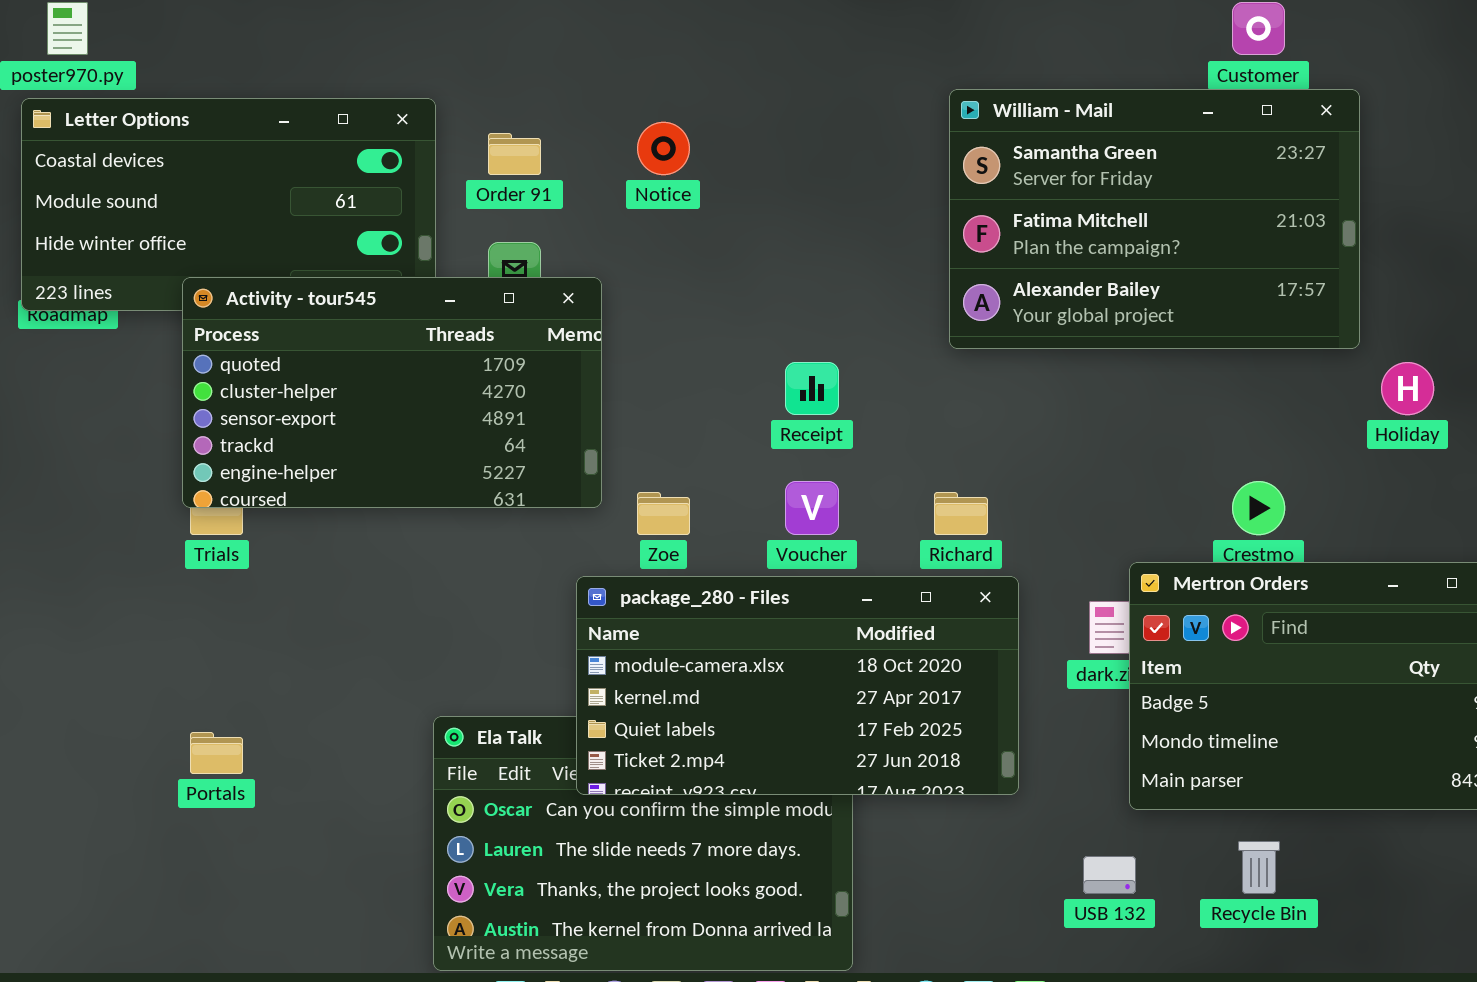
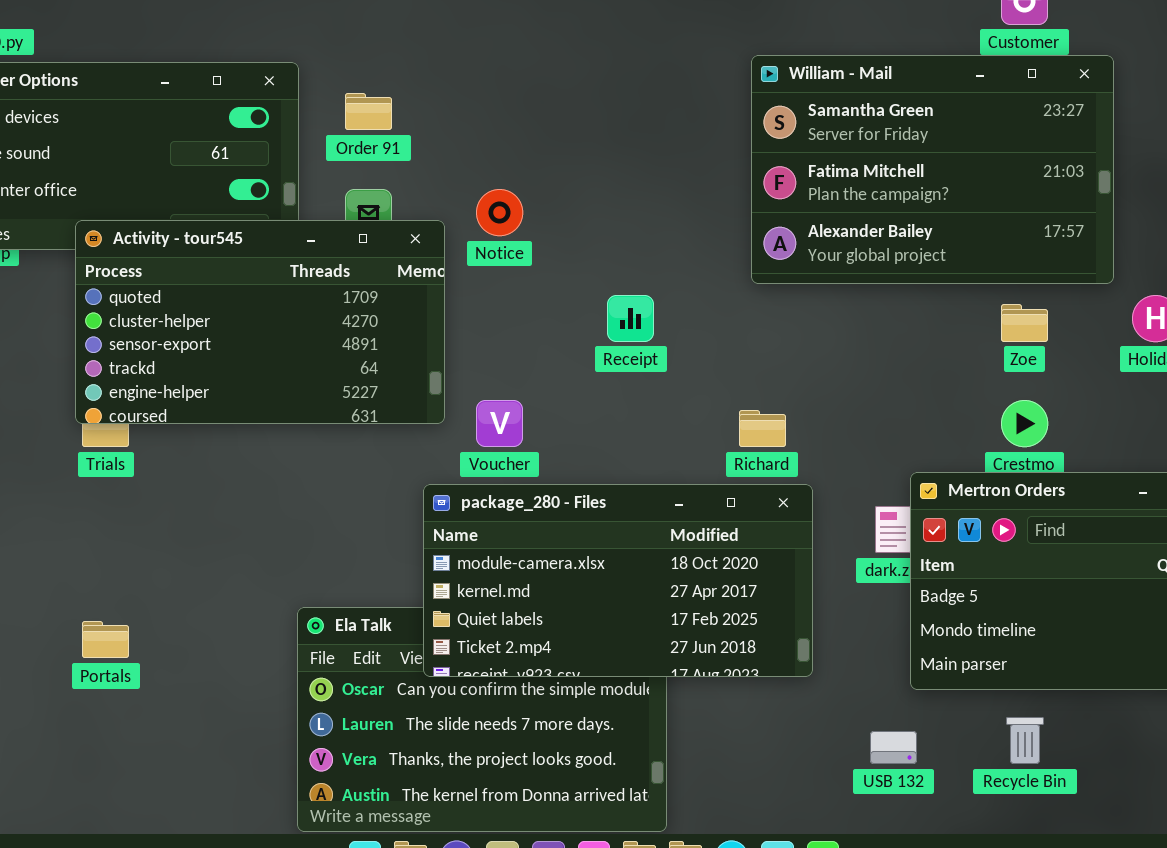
Notice: [637,122,690,175] -> [476,189,523,236], moved
Voucher: [785,481,839,535] -> [476,400,523,447], moved
Zoe: [637,492,690,535] -> [1001,304,1048,342], moved

